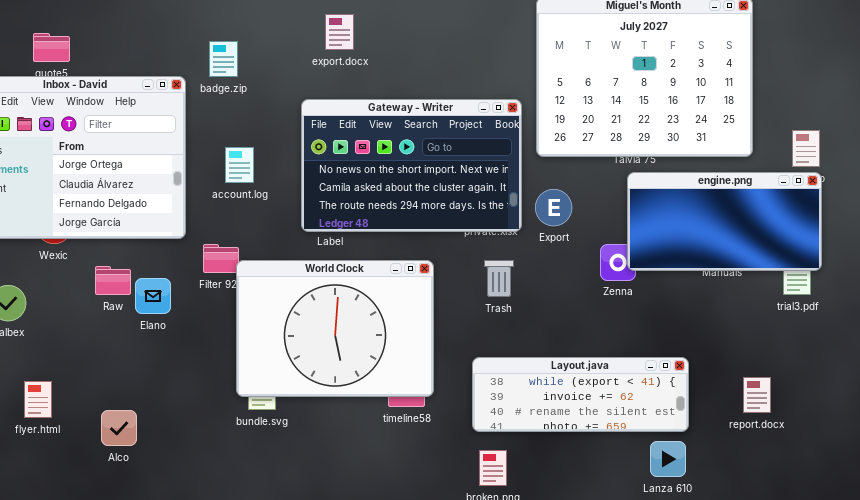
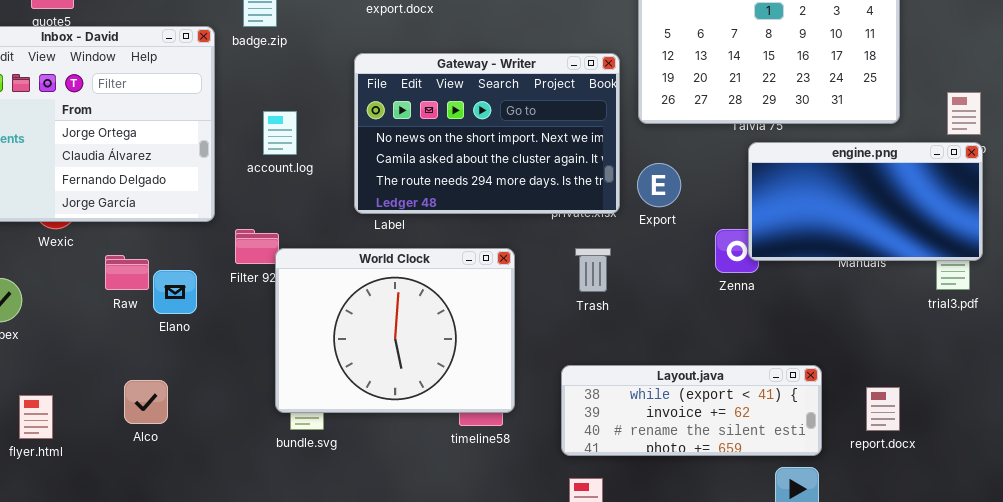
report.docx: [743,377,771,413] -> [866,387,900,431], moved
Alco: [101,410,137,446] -> [124,380,168,424], moved

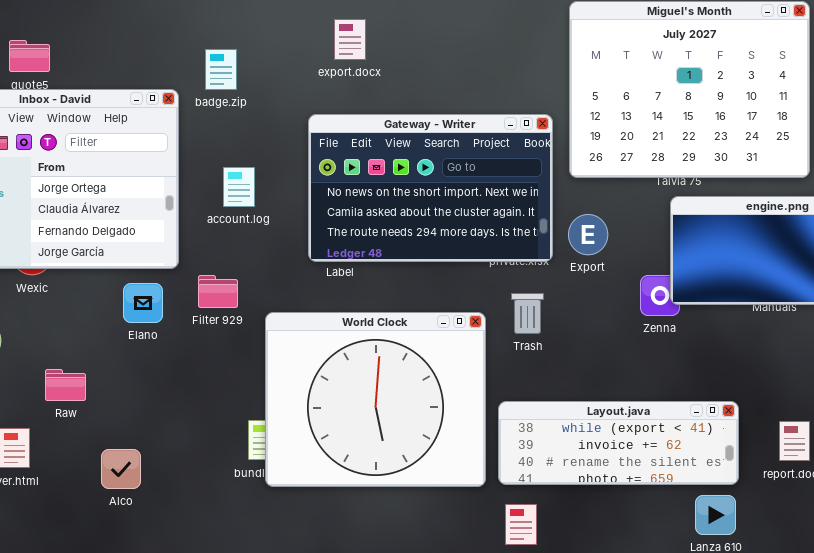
World Clock: [275,248,515,413] -> [265,312,486,487], moved, resized
Raw: [105,255,149,290] -> [45,369,86,401], moved
Elano: [153,270,197,314] -> [123,283,163,323], moved
Alco: [124,380,168,424] -> [101,449,141,489], moved

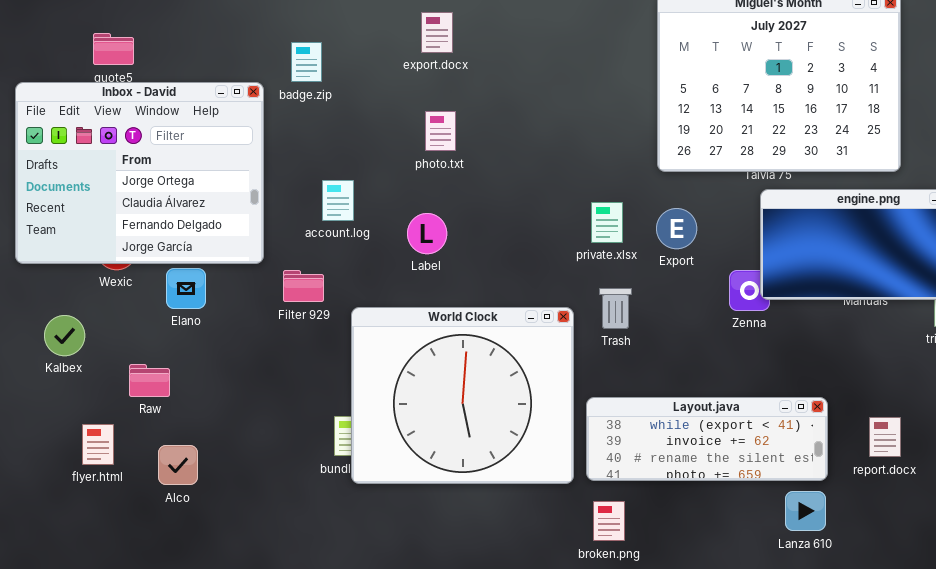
Gateway - Writer: [308,114,553,262] -> none, closed
account.log: [223,167,255,207] -> [322,180,354,221], moved
Elano: [123,283,163,323] -> [166,268,206,309], moved
Alco: [101,449,141,489] -> [158,445,198,485], moved

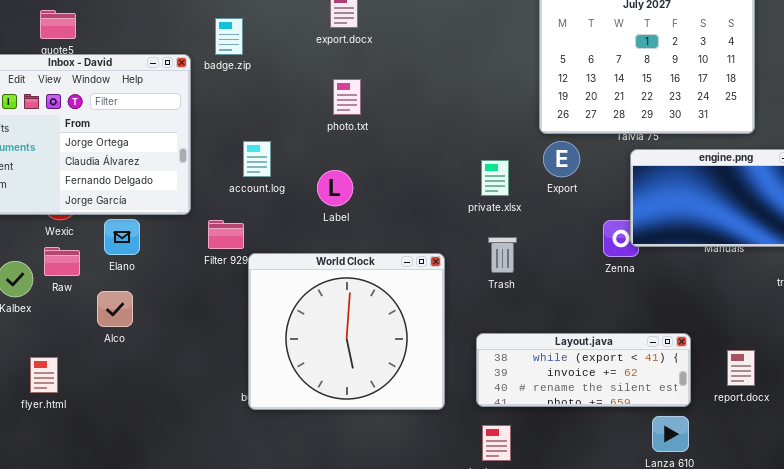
Export: [656,208,697,249] -> [543,141,580,177], moved
World Clock: [351,307,574,484] -> [248,253,445,410], moved
Raw: [129,364,170,397] -> [44,247,80,276], moved
Alco: [158,445,198,485] -> [97,291,133,327], moved

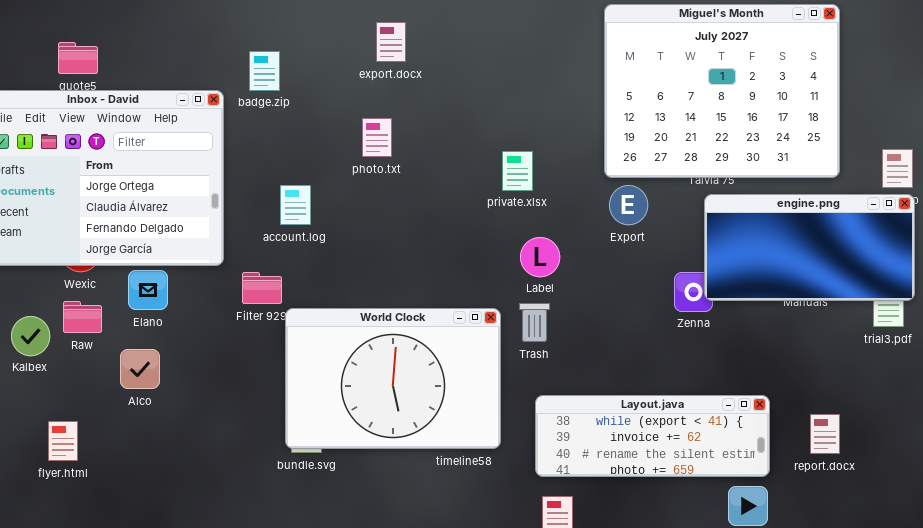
photo.txt: [333,79,361,115] -> [362,118,392,157], moved
private.xlsx: [481,160,509,196] -> [502,151,533,191], moved
Label: [317,170,353,206] -> [520,237,560,277], moved
Trash: [488,237,517,273] -> [519,303,550,342], moved
World Clock: [248,253,445,410] -> [285,308,501,449], resized

